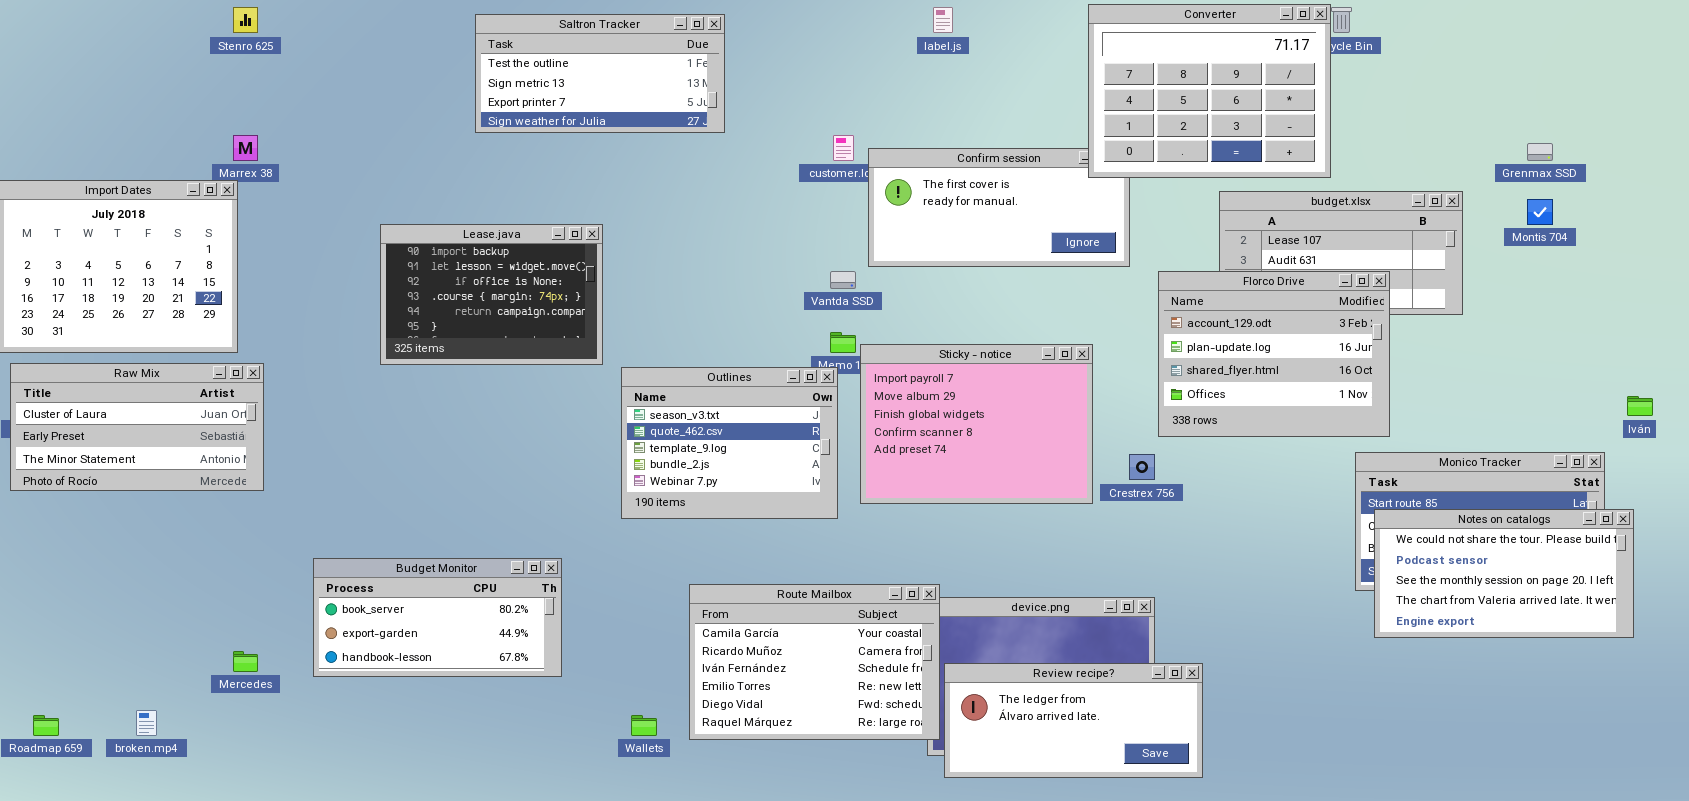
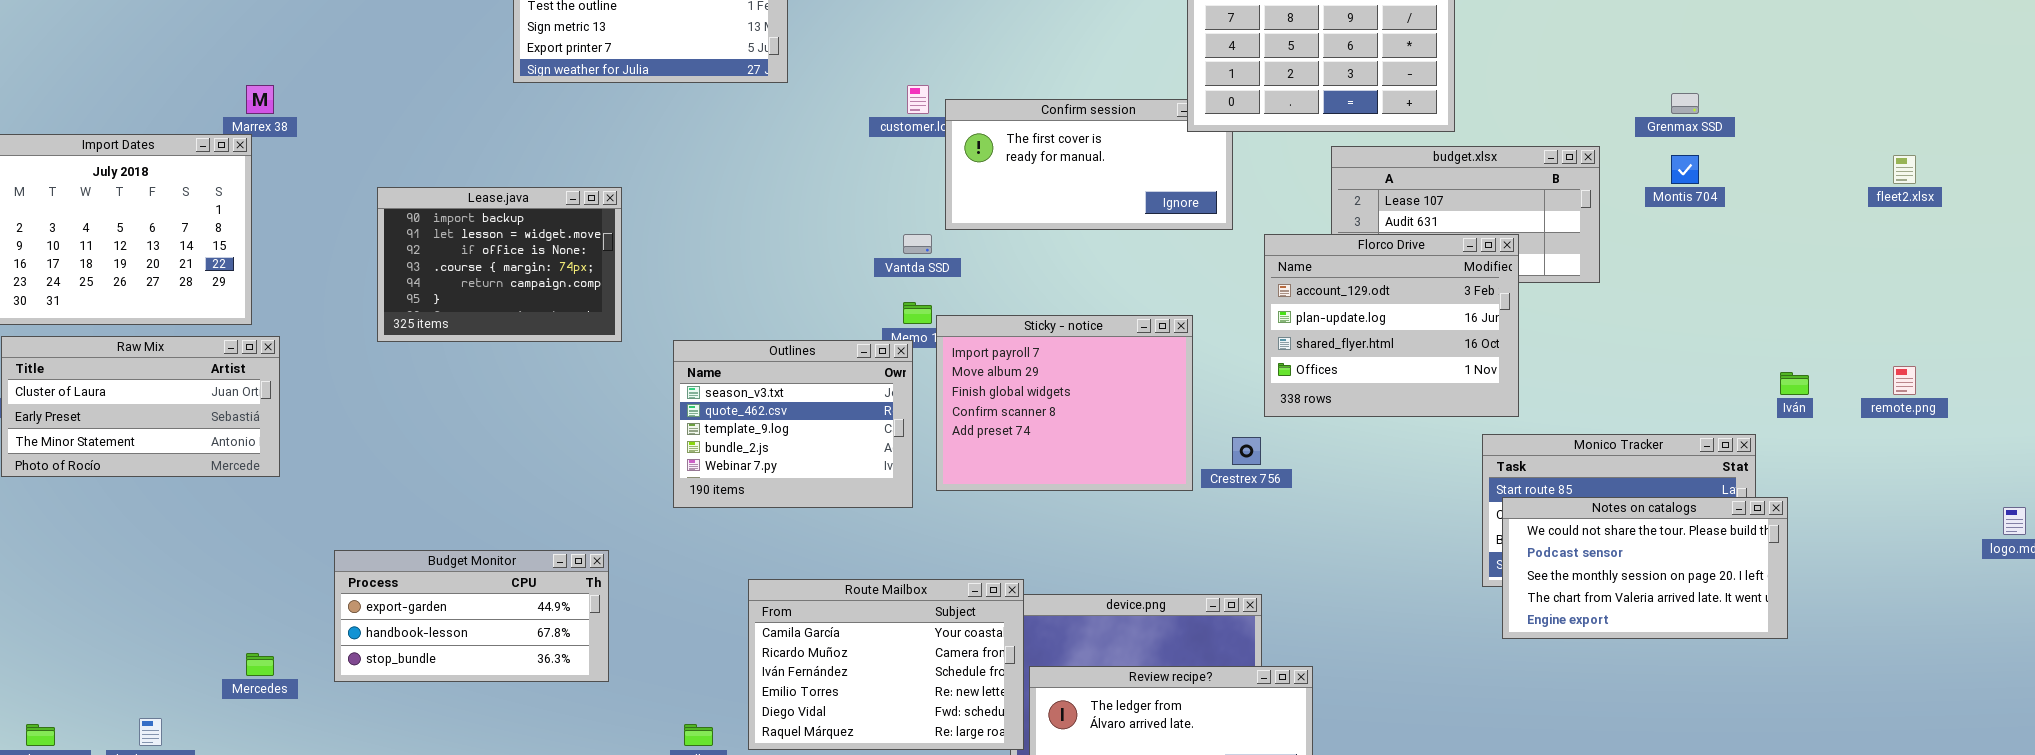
Lease.java: [380,224,603,365] -> [377,187,622,342], moved
Budget Monitor: [313,558,562,677] -> [334,550,609,682], scrolled down 1 row

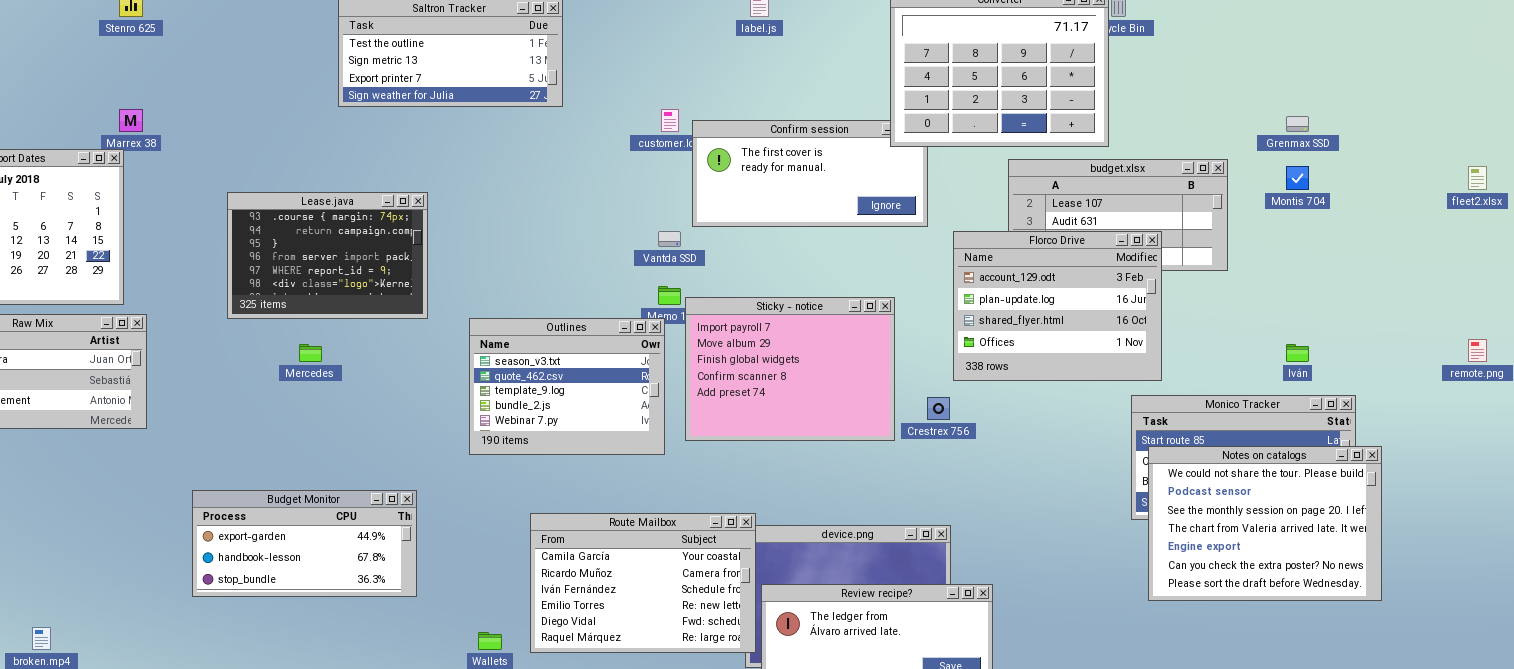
Lease.java: [377,187,622,342] -> [227,192,428,319], scrolled down 3 rows
Iván: [1780,372,1809,395] -> [1286,344,1309,362], moved
Notes on catalogs: [1502,497,1788,639] -> [1148,446,1382,601], resized
Mercedes: [246,653,274,676] -> [299,344,322,362], moved

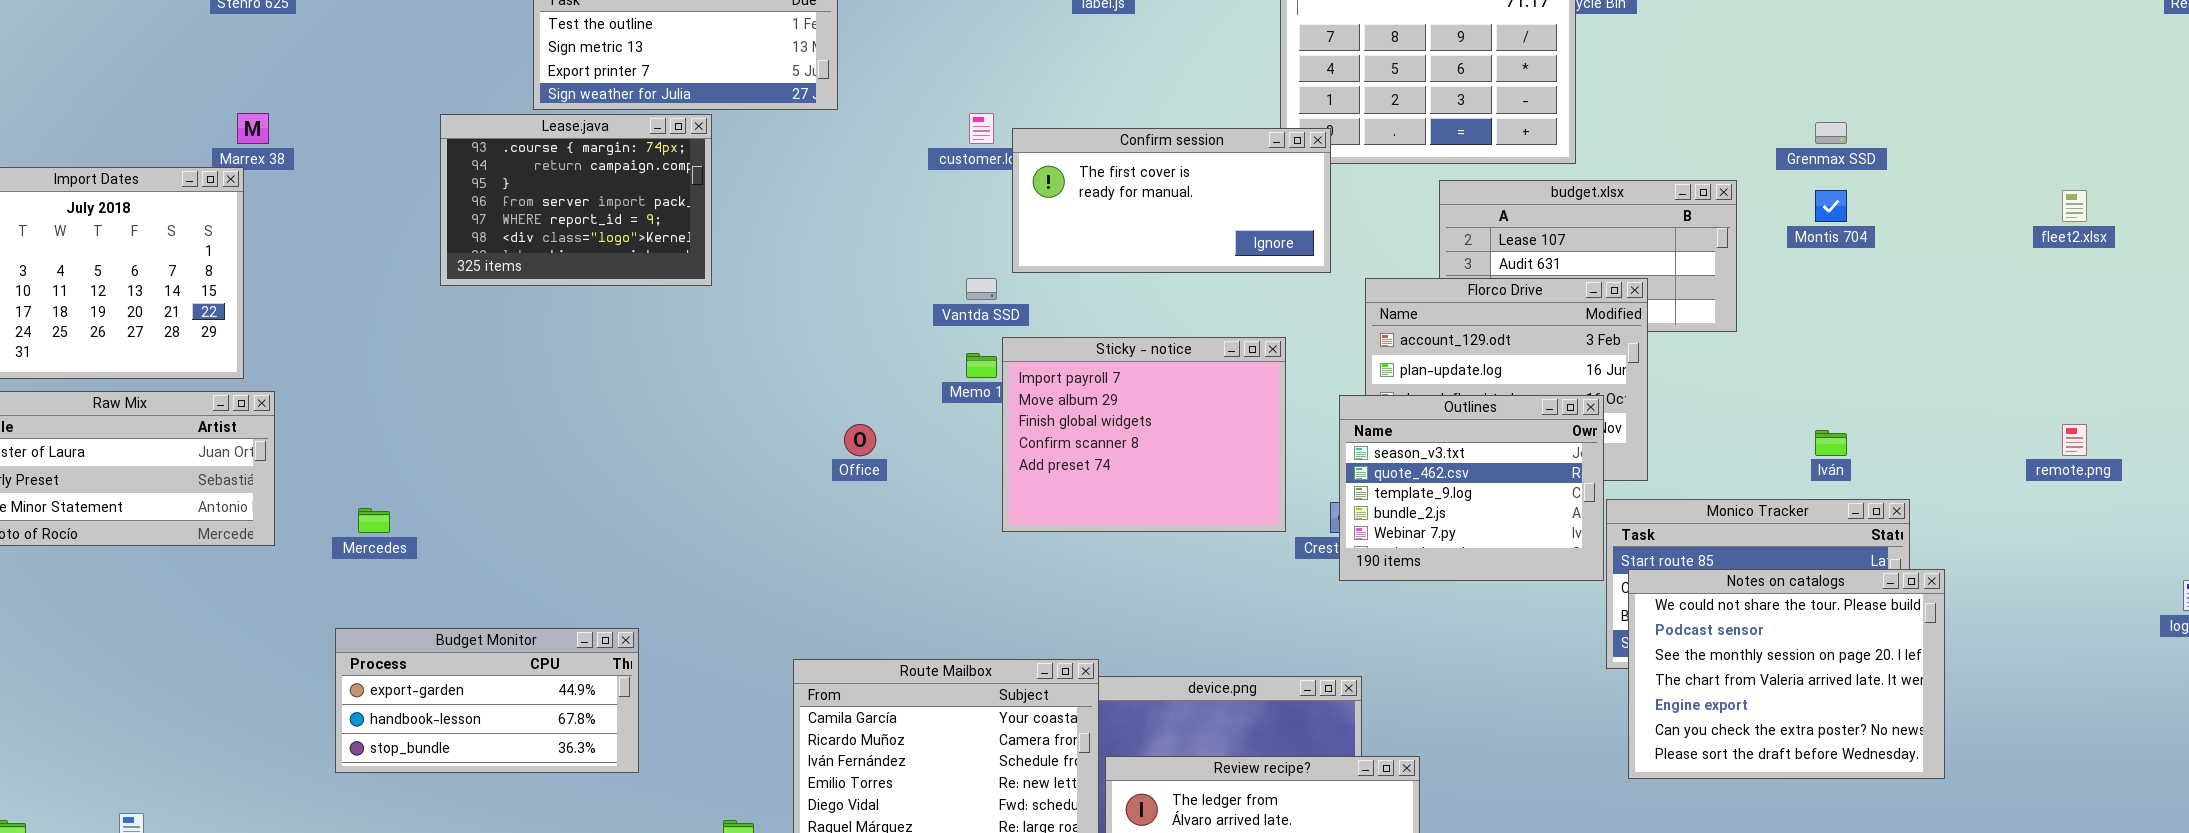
Confirm session: [692,120,928,227] -> [1012,128,1331,273], raised
Lease.java: [227,192,428,319] -> [440,114,712,286], moved
Sticky - notice: [685,297,895,441] -> [1002,337,1286,532], moved
Outlines: [469,318,665,455] -> [1339,395,1604,581], moved
Mercedes: [299,344,322,362] -> [358,508,390,533], moved

